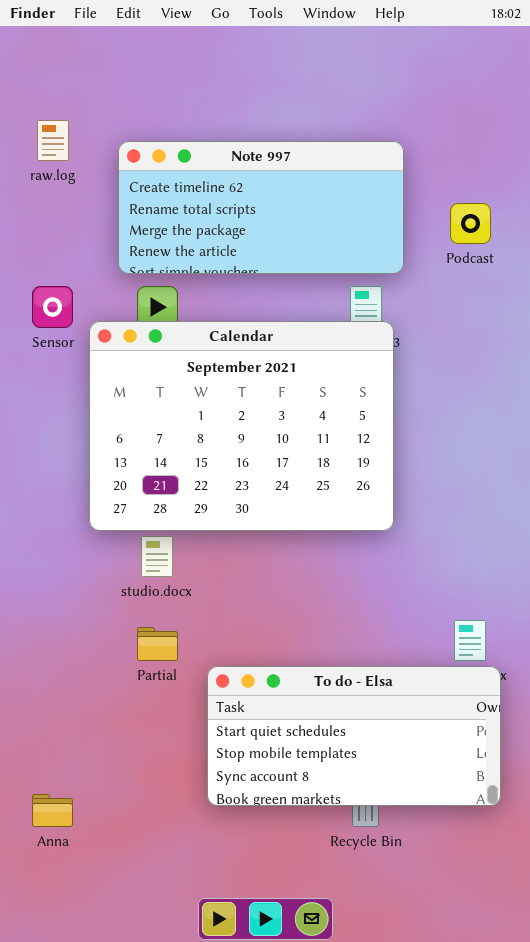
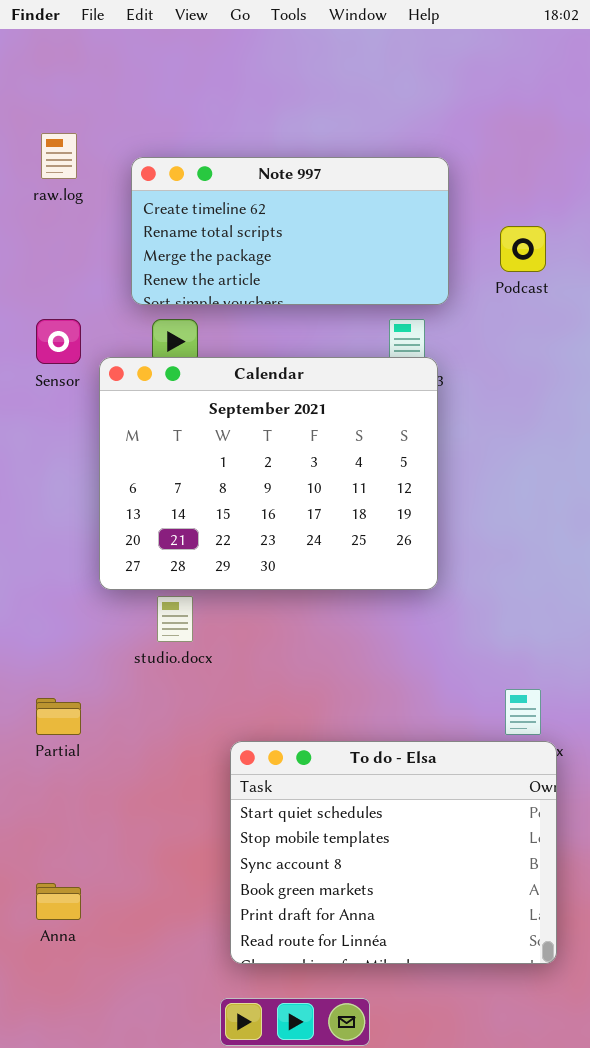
Partial: [137,627,178,661] -> [36,698,81,735], moved
To do - Elsa: [207,666,501,806] -> [230,741,557,964], resized

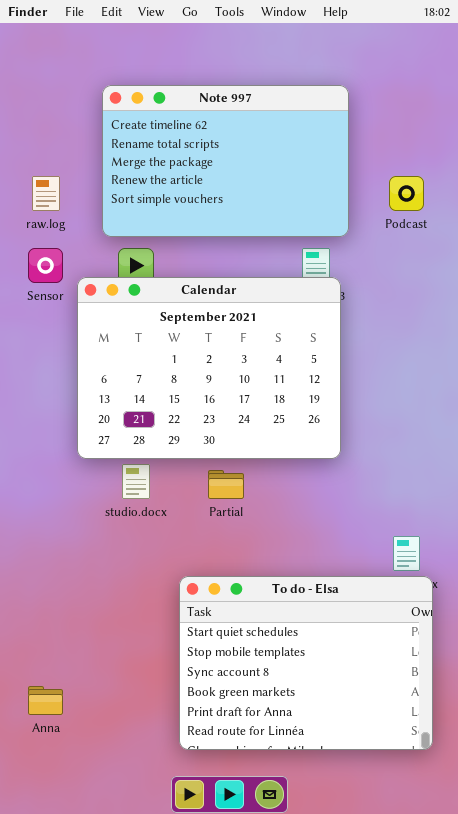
raw.log: [41,133,77,179] -> [32,176,60,211], moved
Note 997: [131,157,449,305] -> [102,85,349,237], resized
Partial: [36,698,81,735] -> [208,470,244,499], moved

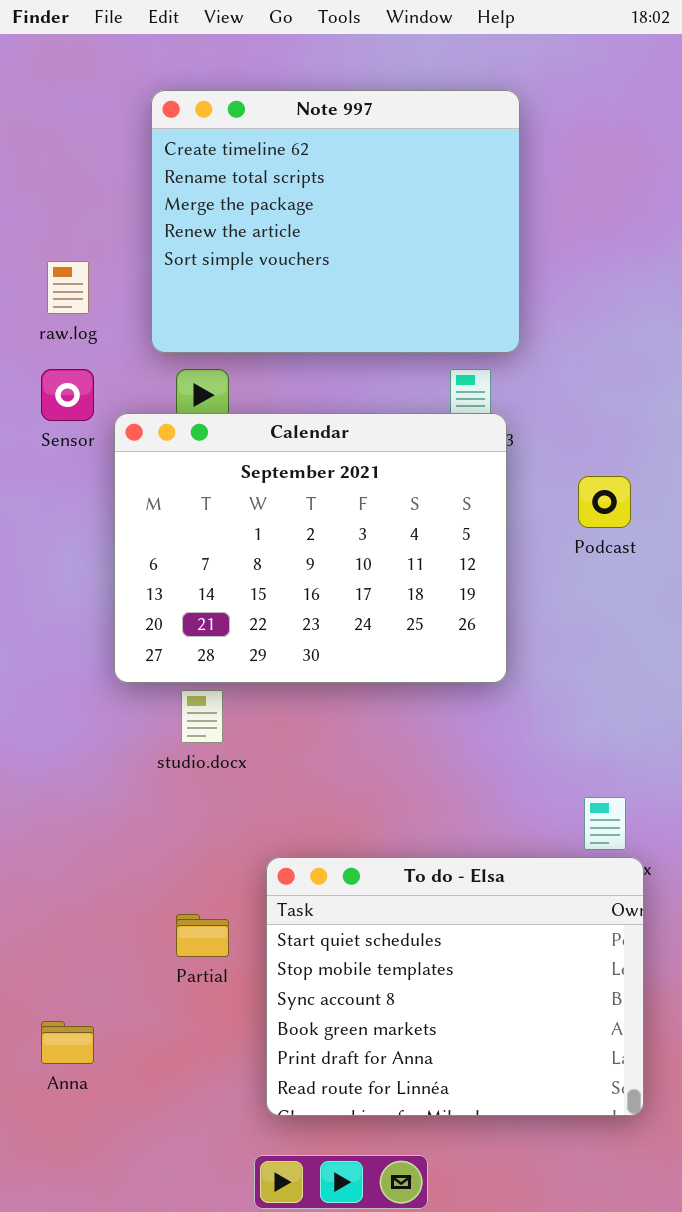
Note 997: [102,85,349,237] -> [151,90,520,353], resized
Podcast: [389,176,424,211] -> [578,476,631,528], moved
Partial: [208,470,244,499] -> [176,914,229,957], moved

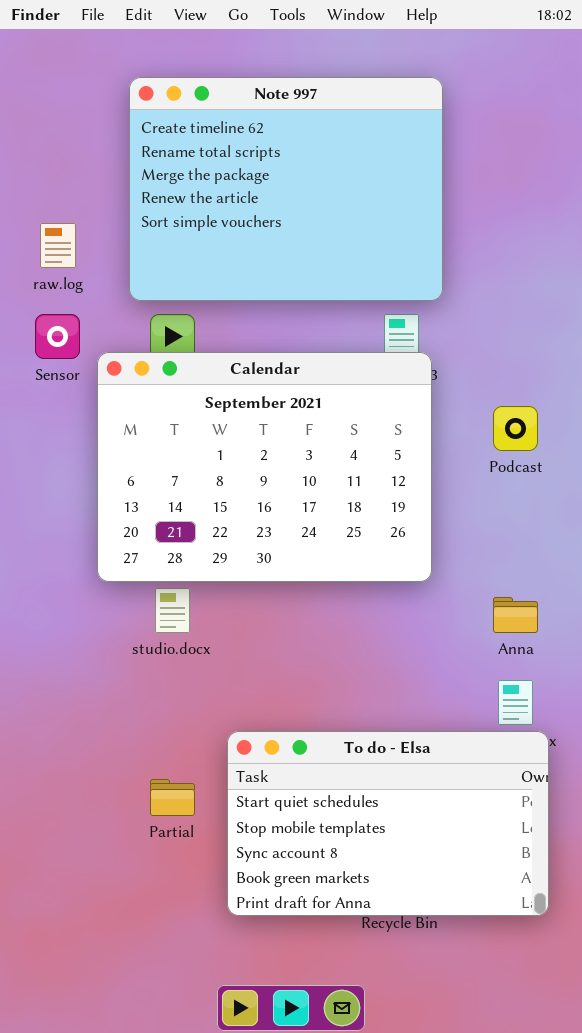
To do - Elsa: [266,857,644,1116] -> [227,731,549,916], resized
Anna: [41,1021,94,1064] -> [493,597,538,633], moved

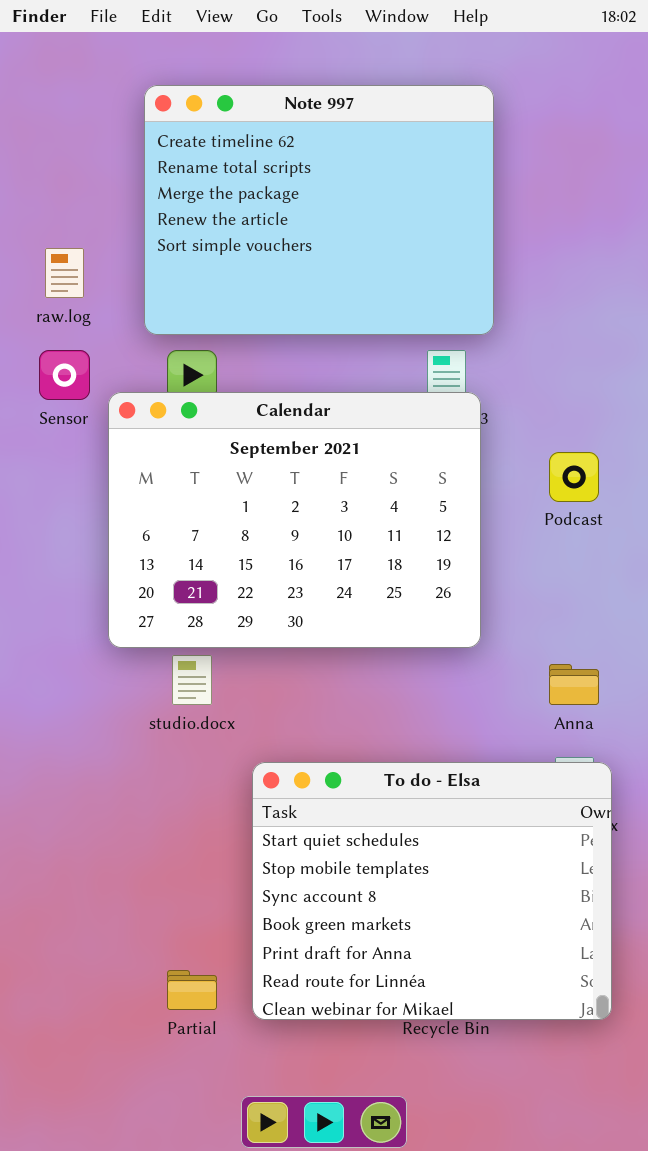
To do - Elsa: [227,731,549,916] -> [252,762,612,1020], resized
Partial: [150,779,195,816] -> [167,970,217,1010], moved

